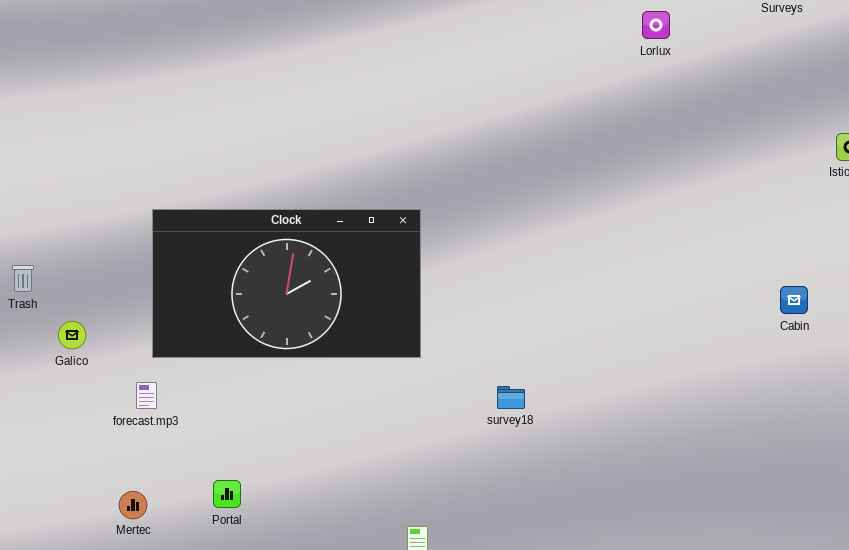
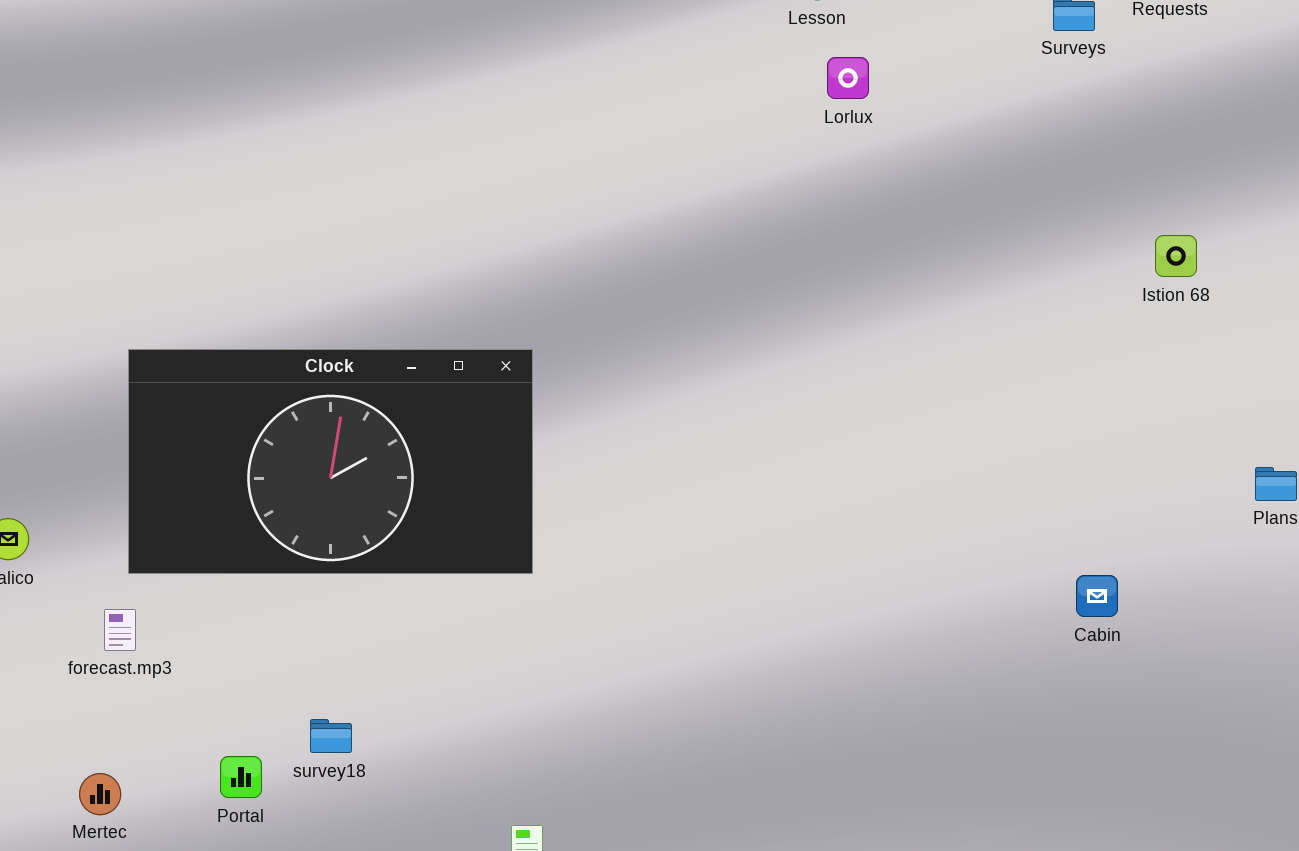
Lorlux: [642,11,670,39] -> [827,57,869,99], moved
Cabin: [780,286,808,314] -> [1076,575,1118,617], moved
survey18: [497,386,525,409] -> [310,719,352,753], moved

